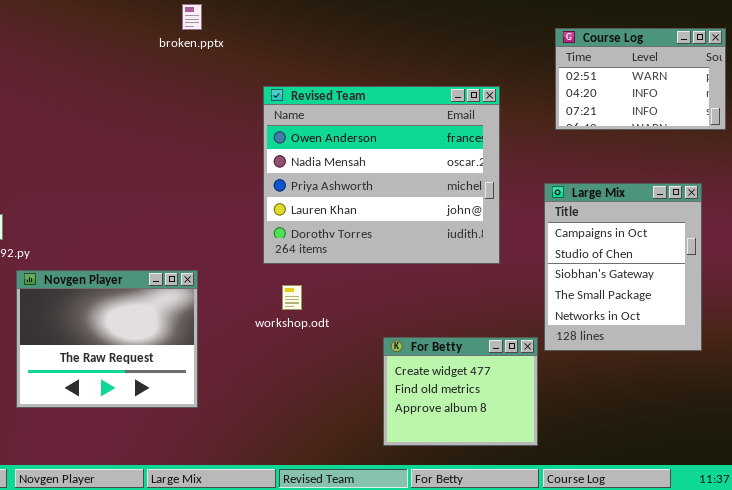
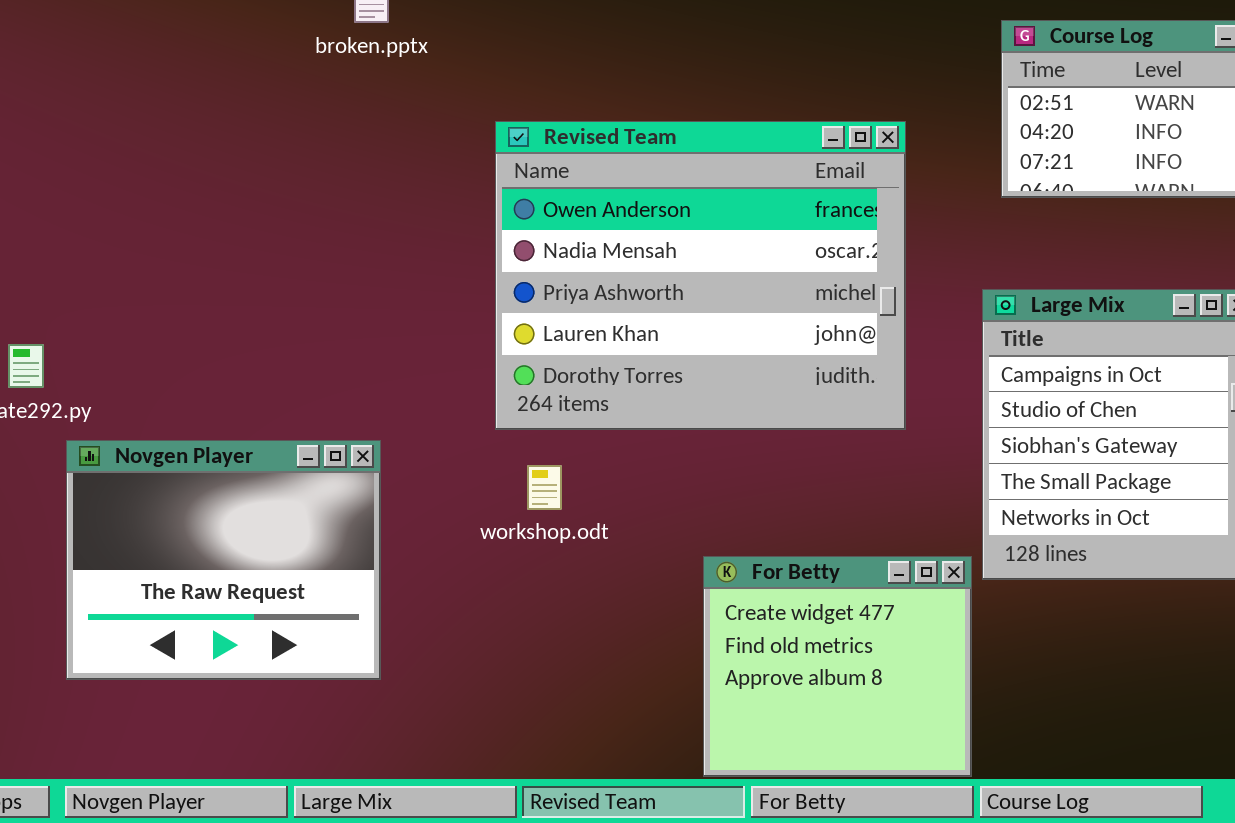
For Betty: [383,337,538,446] -> [703,556,972,777], resized

